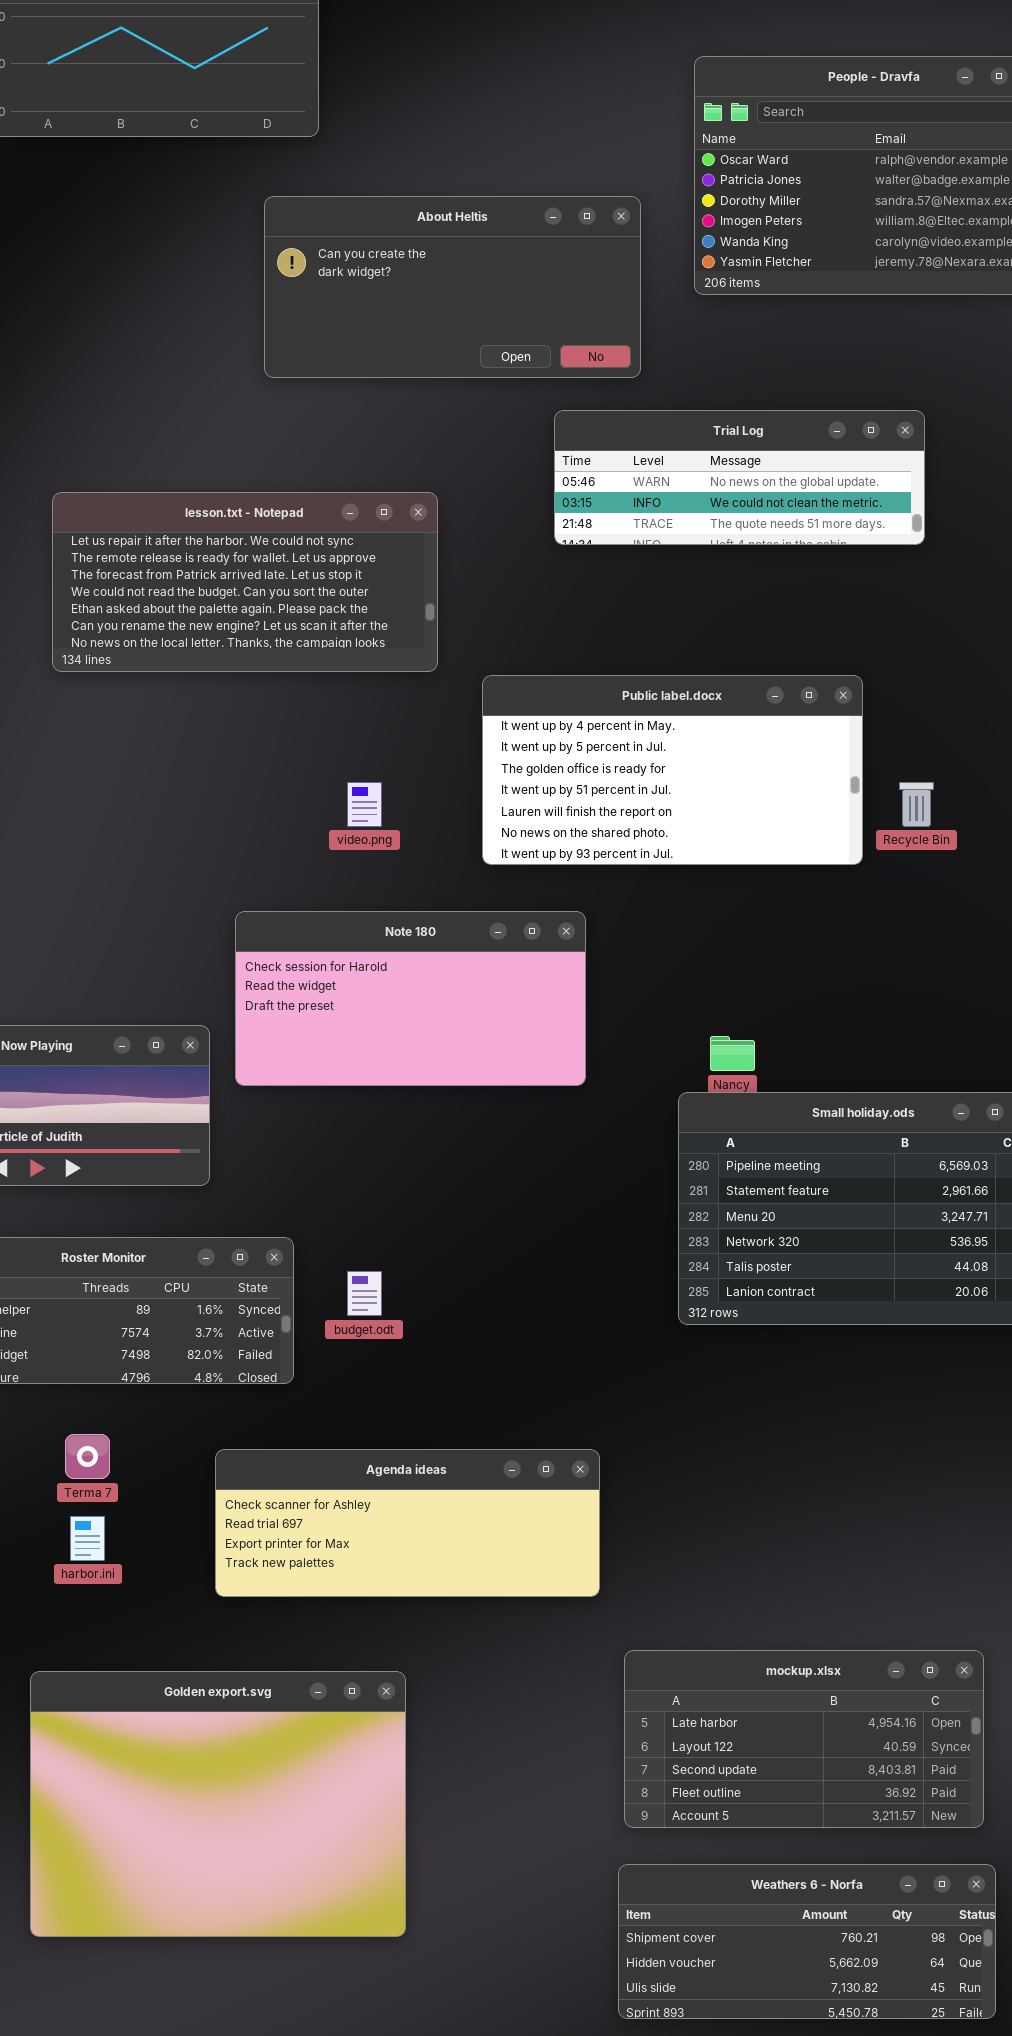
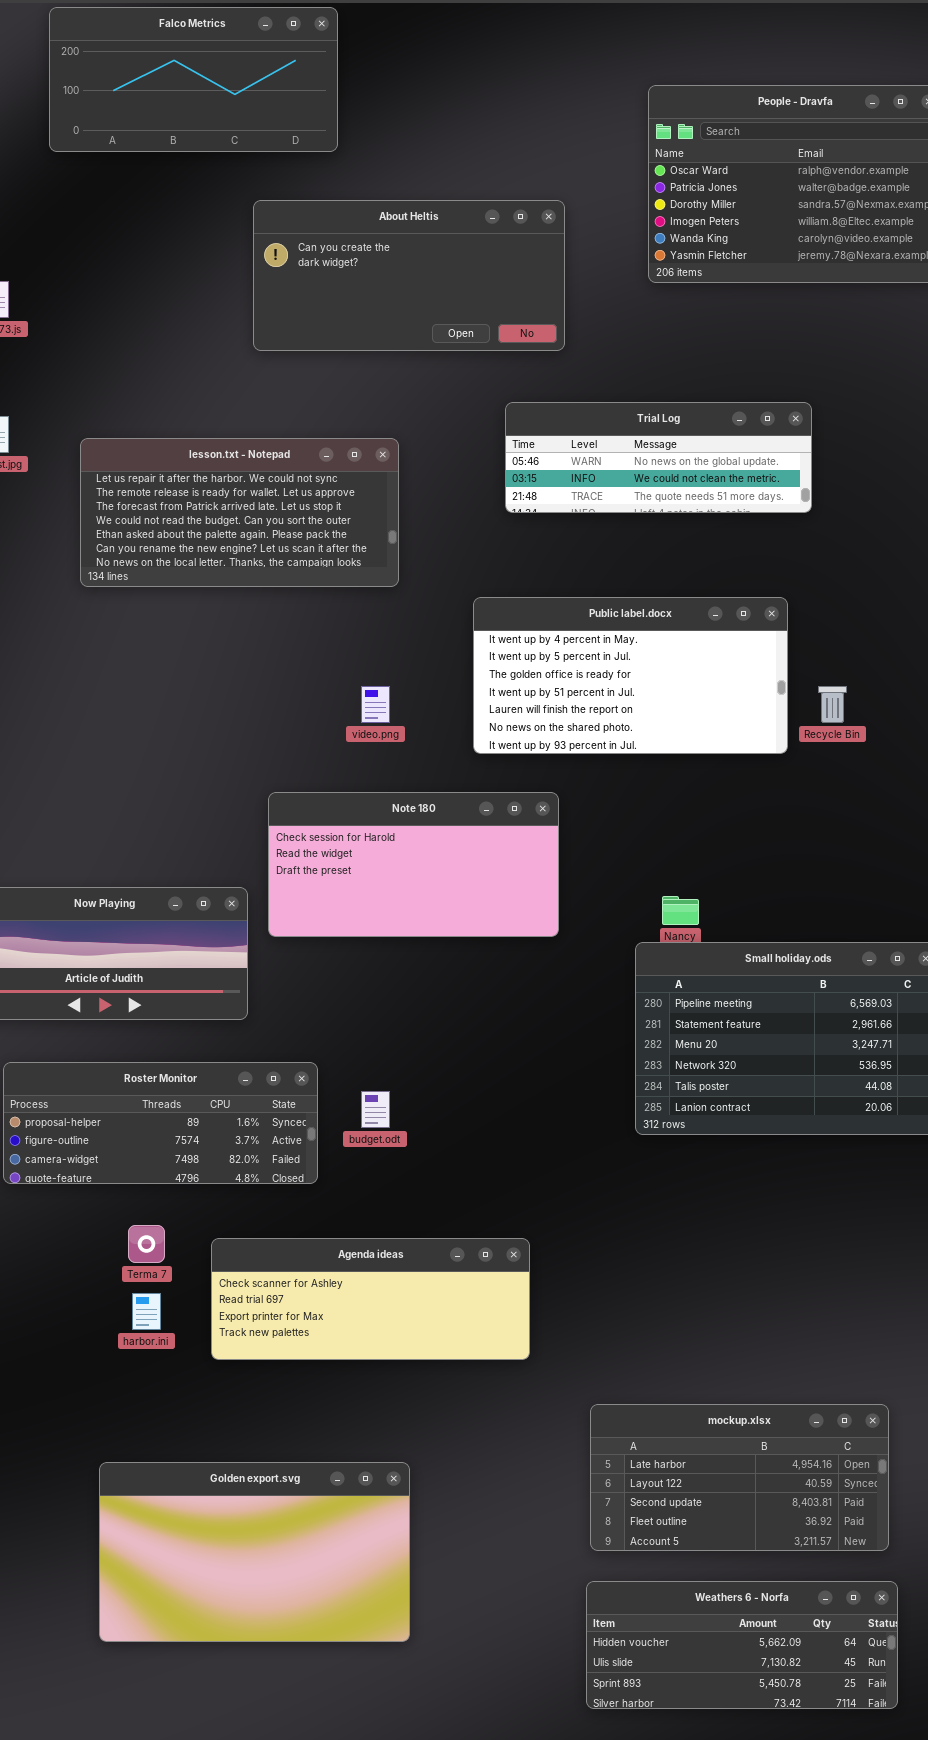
About Heltis: [264,196,641,378] -> [253,200,565,351], moved
Trial Log: [554,410,925,545] -> [505,402,812,513], moved
lesson.txt - Notepad: [52,492,438,672] -> [80,438,399,587], moved
Agenda ideas: [215,1449,600,1597] -> [211,1238,530,1360], moved
Golden export.svg: [30,1671,406,1937] -> [99,1462,410,1642], resized
Weathers 6 - Norfa: [618,1864,996,2019] -> [586,1581,898,1709], scrolled down 1 row

